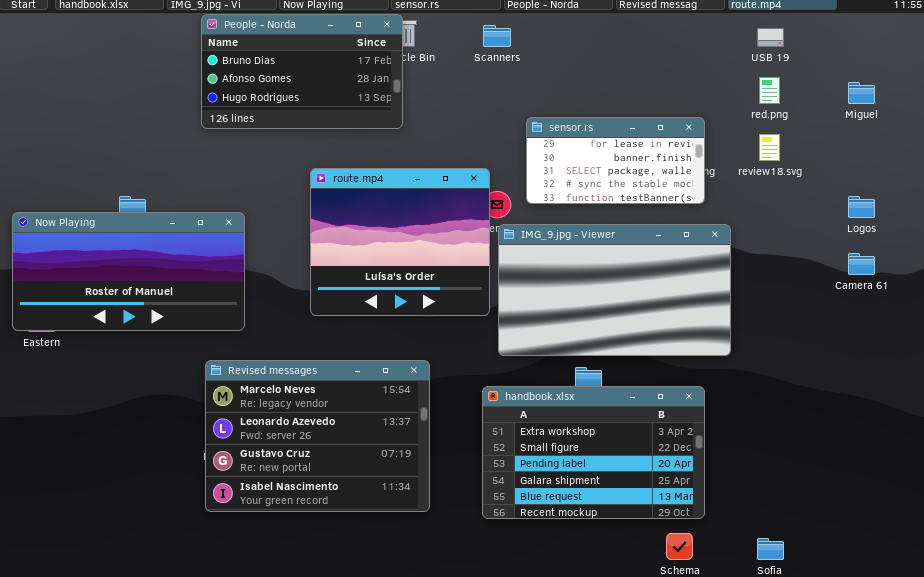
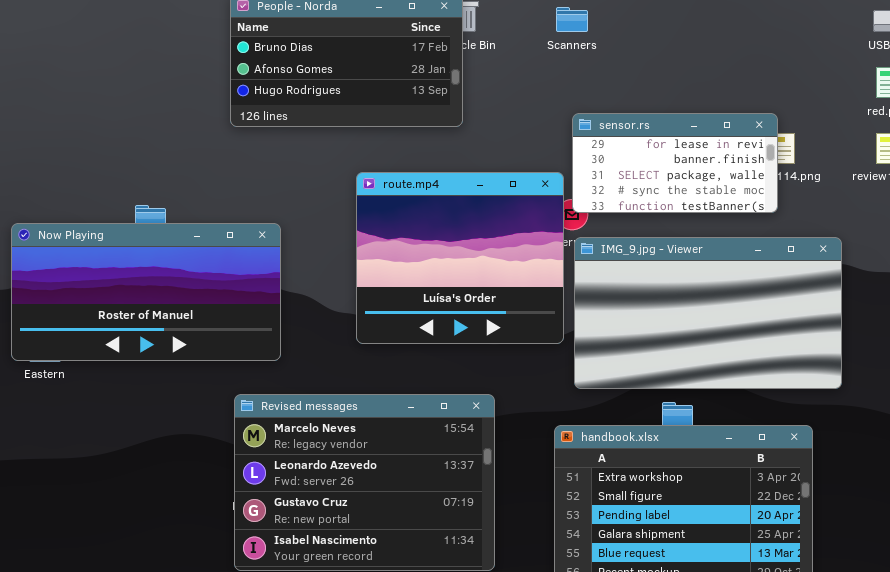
sensor.rs: [526,117,705,204] -> [572,113,778,213], moved

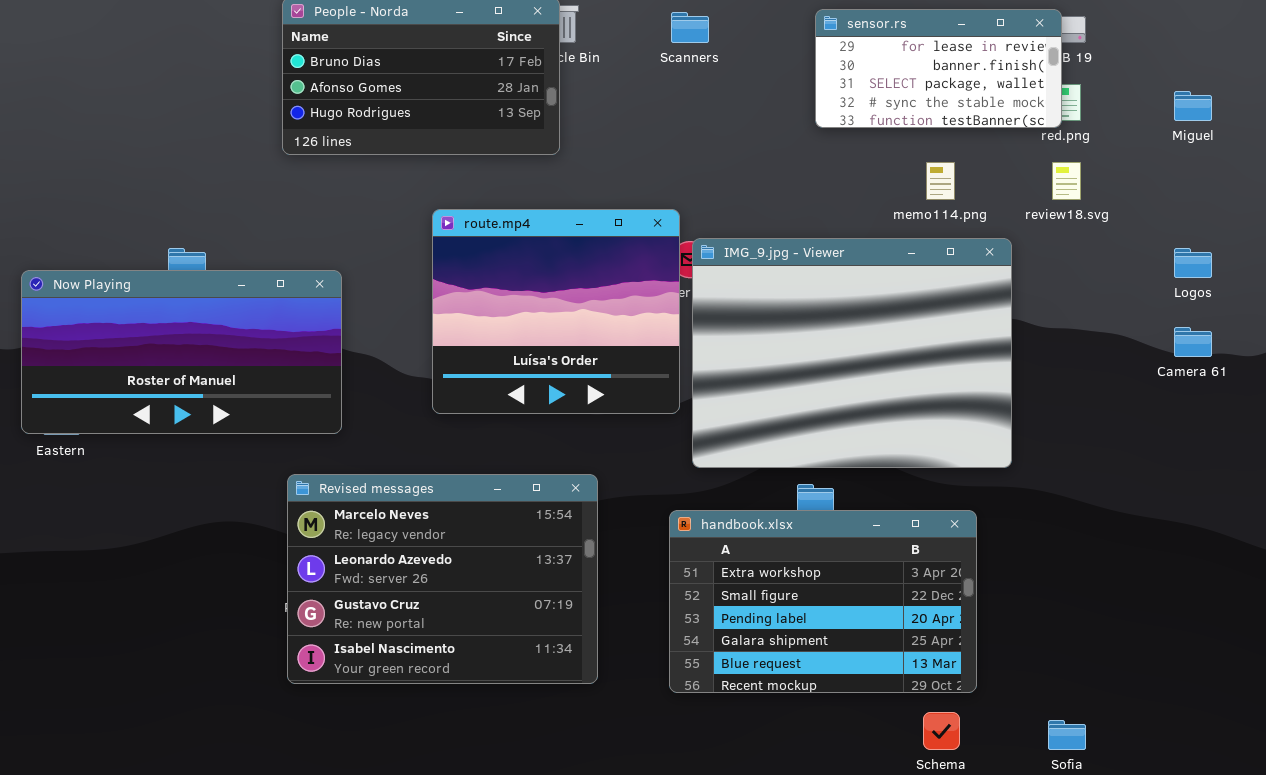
sensor.rs: [572,113,778,213] -> [815,9,1062,128], moved
IMG_9.jpg - Viewer: [574,237,842,389] -> [692,238,1012,468], resized

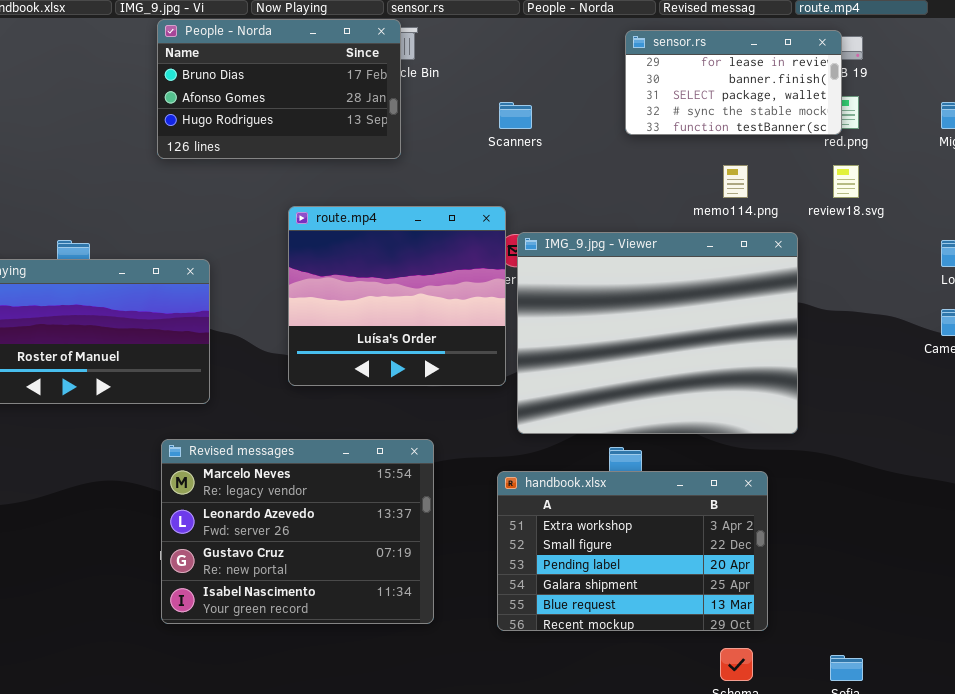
Scanners: [671,12,709,43] -> [499,102,532,129], moved

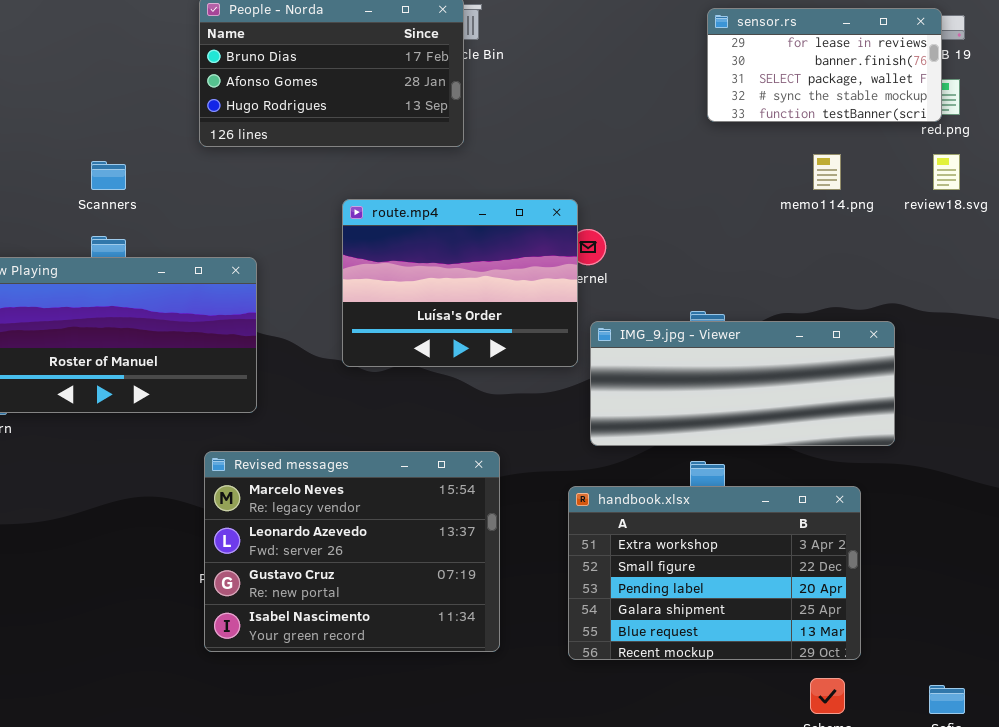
Scanners: [499,102,532,129] -> [91,161,126,190], moved
route.mp4: [288,206,506,386] -> [342,199,578,367], resized
IMG_9.jpg - Viewer: [517,232,798,434] -> [590,321,895,446], resized

